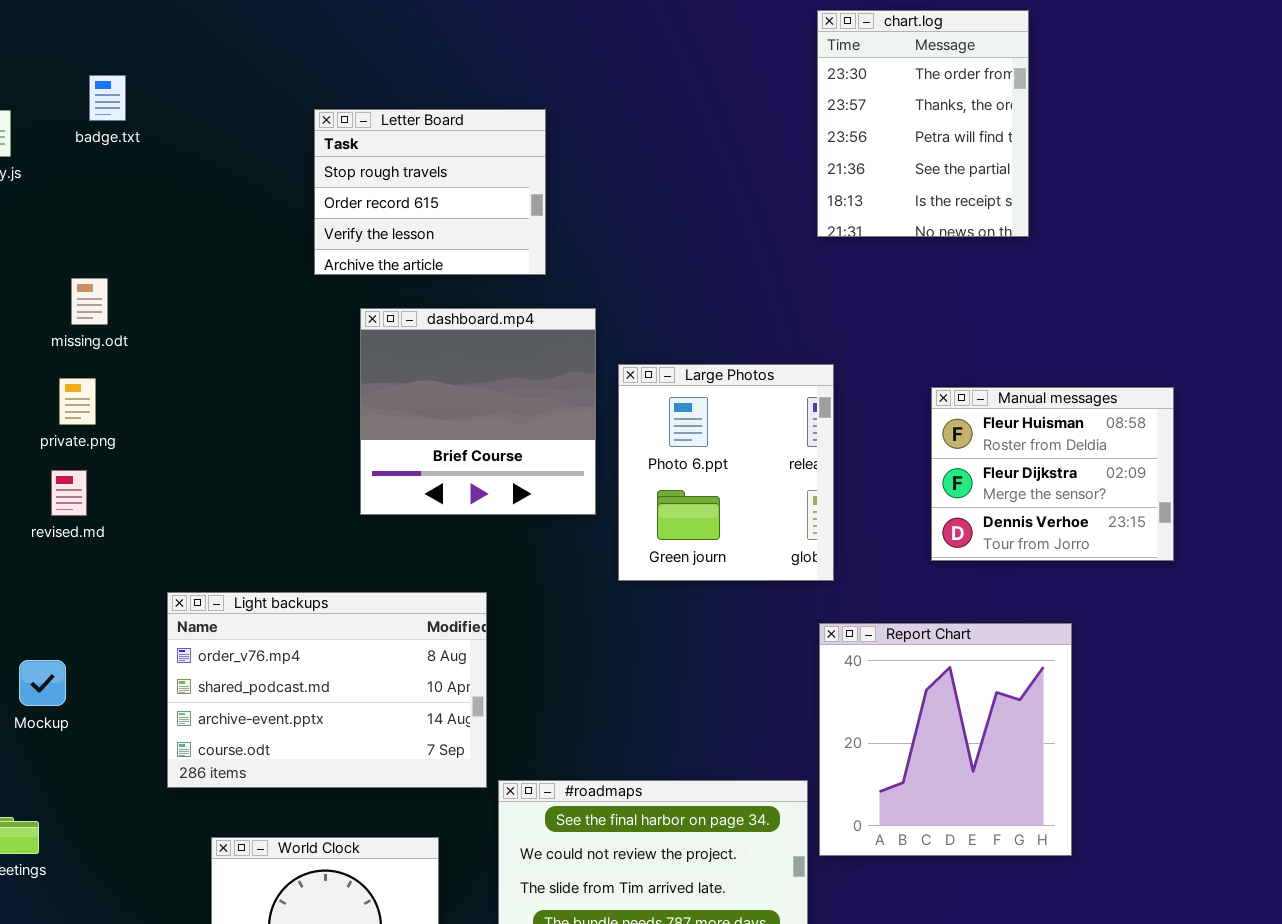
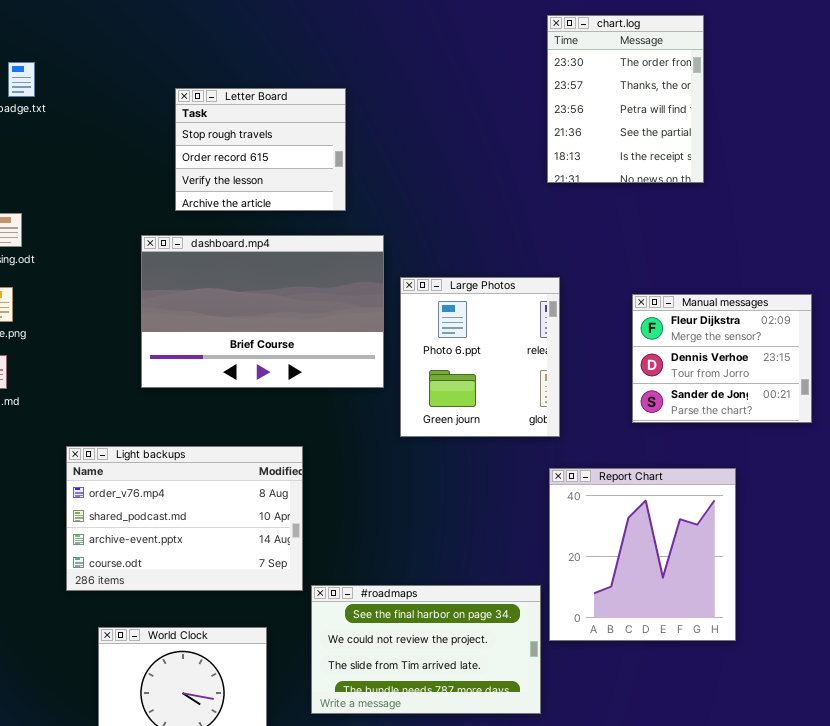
dashboard.mp4: [360,308,596,515] -> [141,235,384,388], resized
Manual messages: [931,387,1174,561] -> [632,294,812,423], scrolled down 1 row

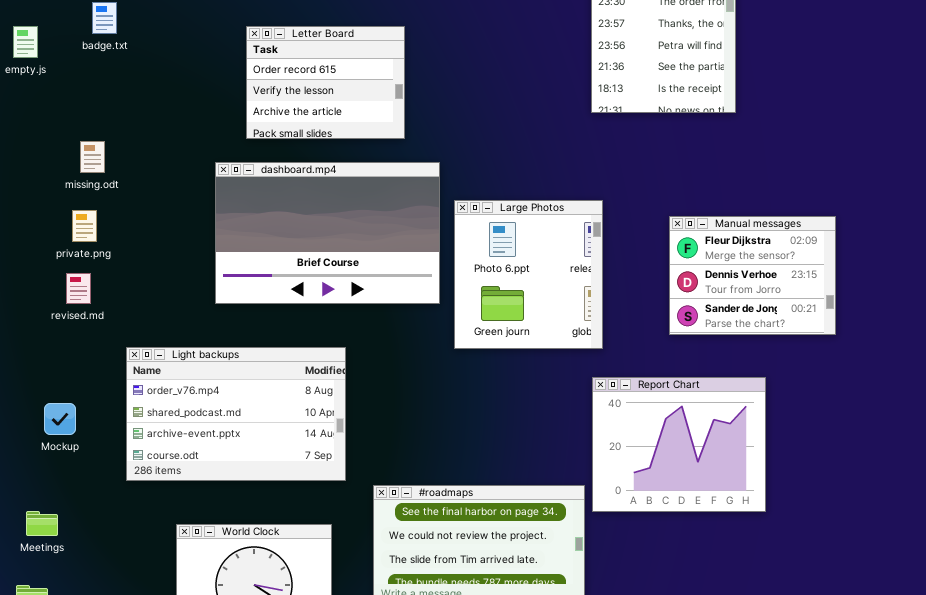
Letter Board: [175,88,346,211] -> [246,26,405,139], scrolled down 1 row
Light backups: [66,446,303,591] -> [126,347,346,481], moved
Report Chart: [549,468,736,641] -> [592,377,766,512], resized

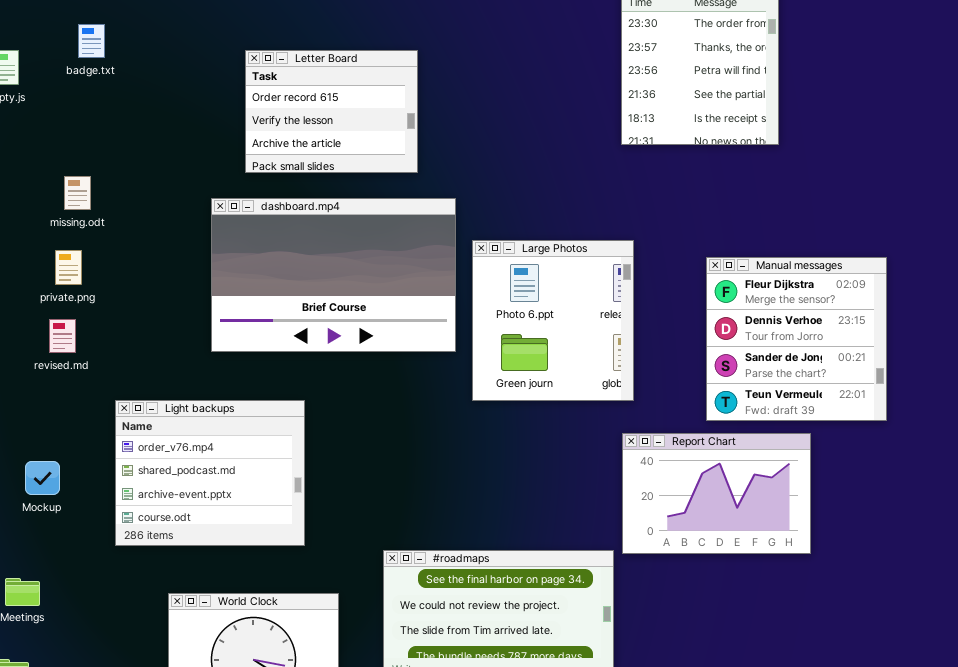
Manual messages: [669,216,836,335] -> [706,257,887,421], resized
Light backups: [126,347,346,481] -> [115,400,305,546], resized
Report Chart: [592,377,766,512] -> [622,433,811,554], resized

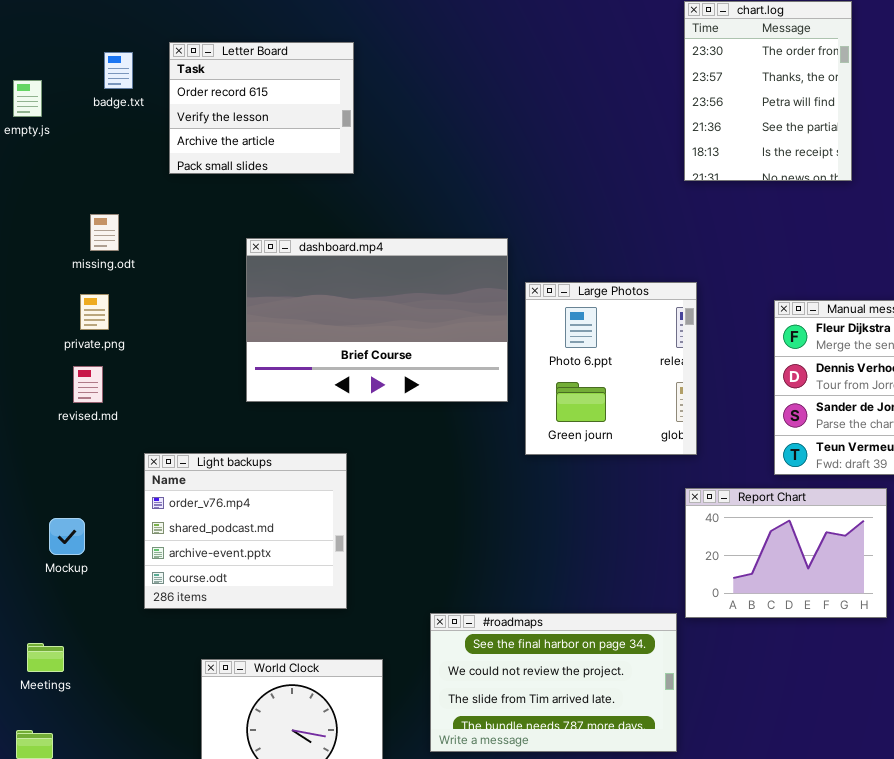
Letter Board: [245,50,418,173] -> [169,42,354,174], moved

